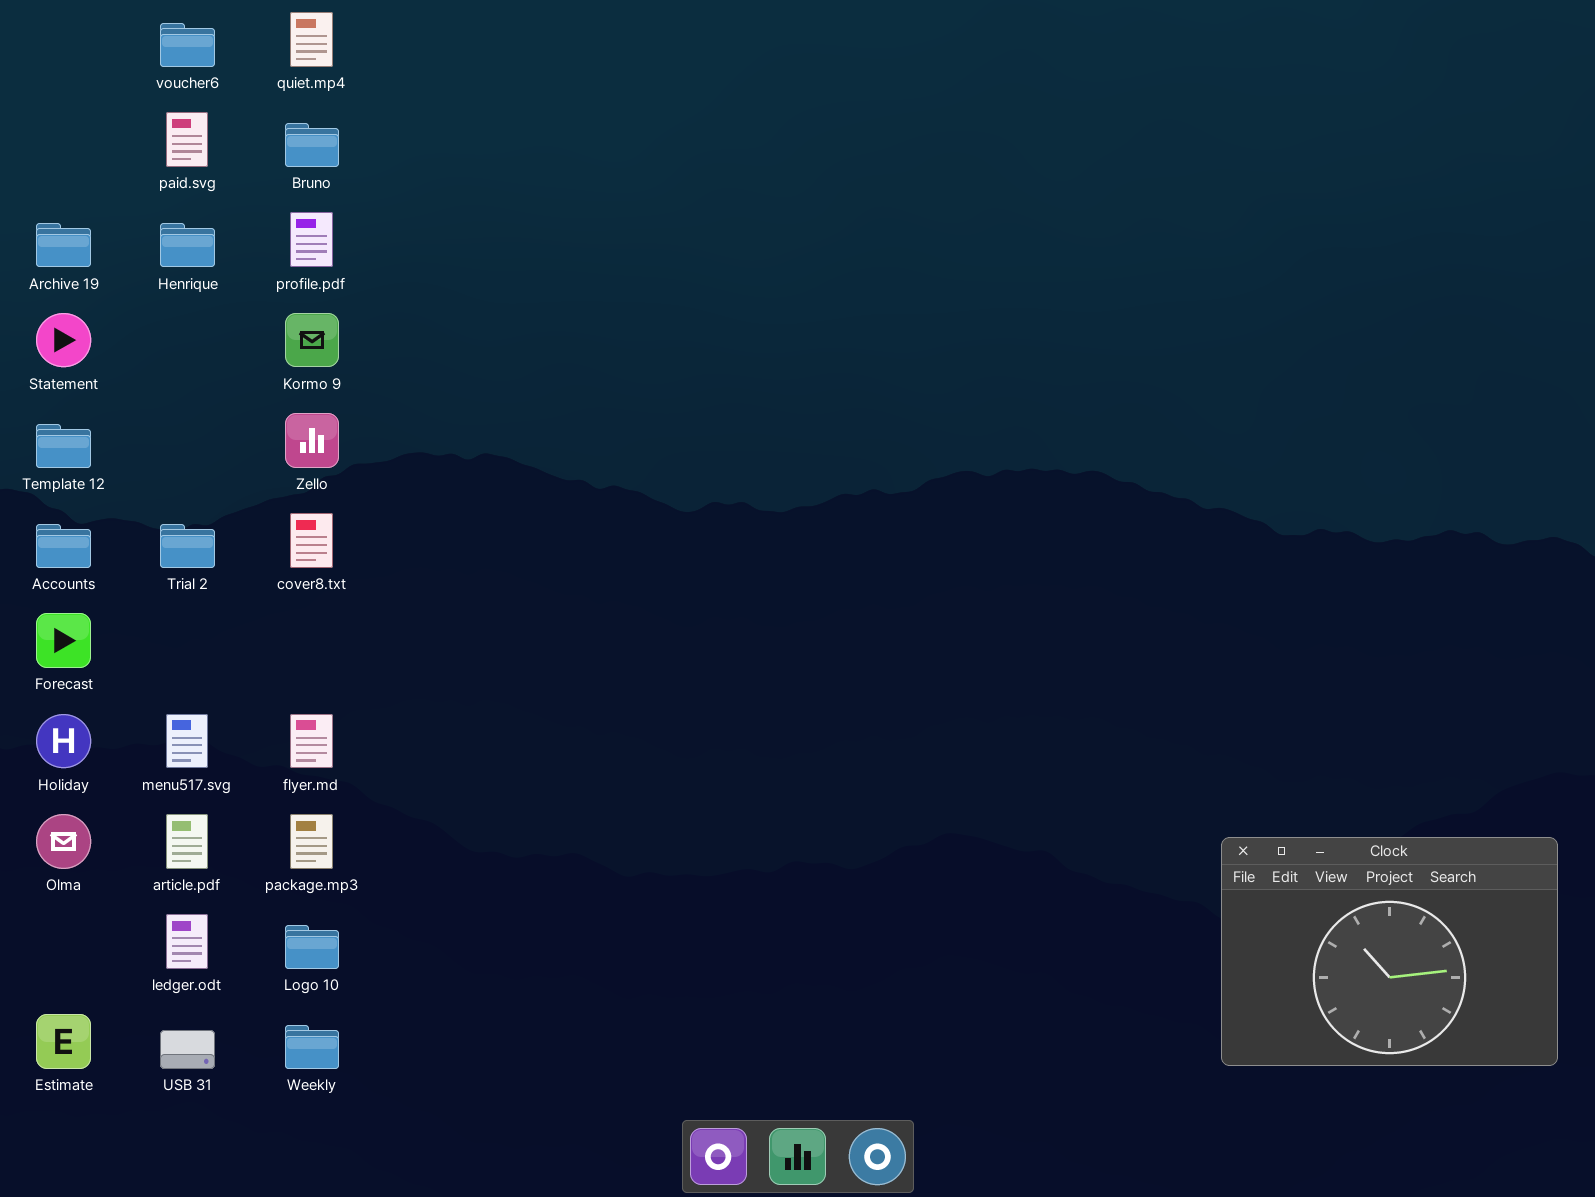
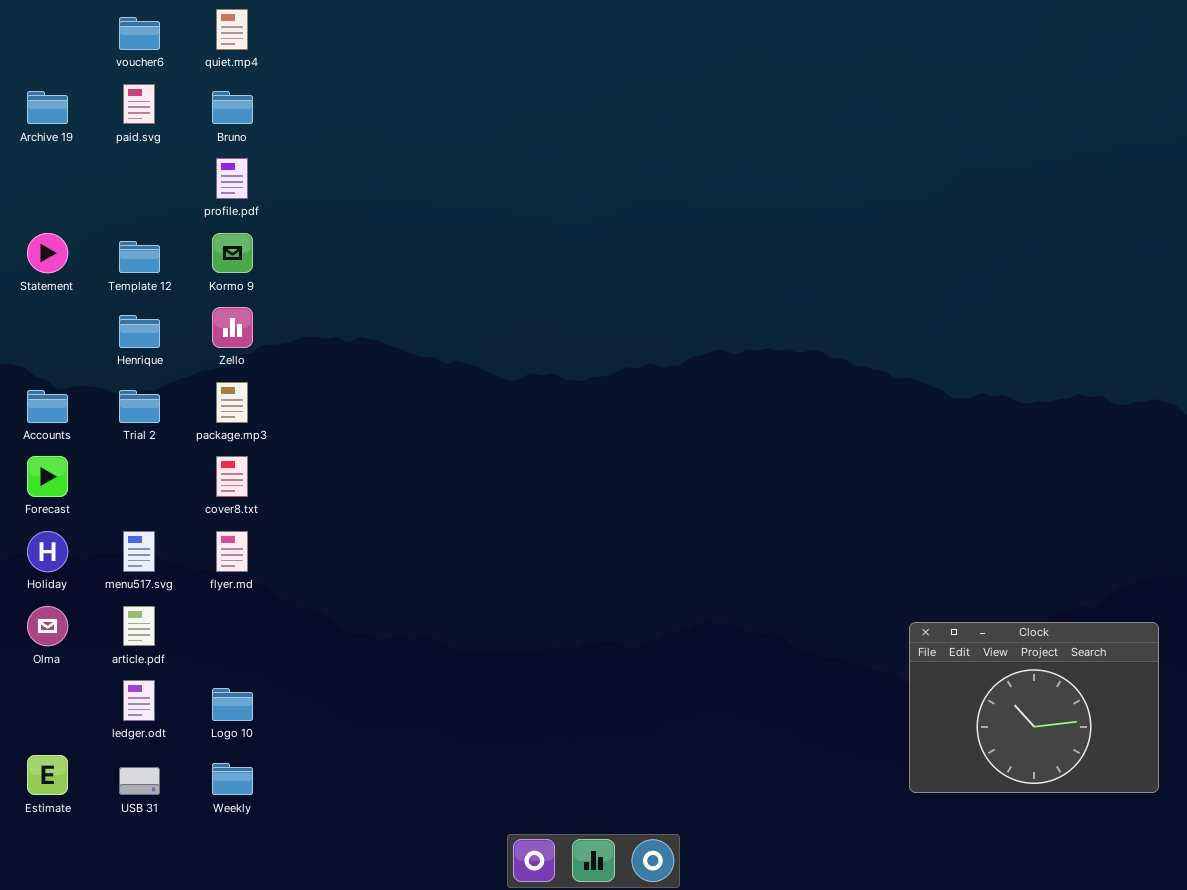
Archive 19: [36,223,91,267] -> [27,91,68,124], moved
Henrique: [160,223,215,267] -> [119,315,160,348], moved
Template 12: [36,424,91,468] -> [119,241,160,273], moved
cover8.txt: [290,513,333,568] -> [216,456,248,497], moved
package.mp3: [290,814,333,869] -> [216,382,248,423], moved

